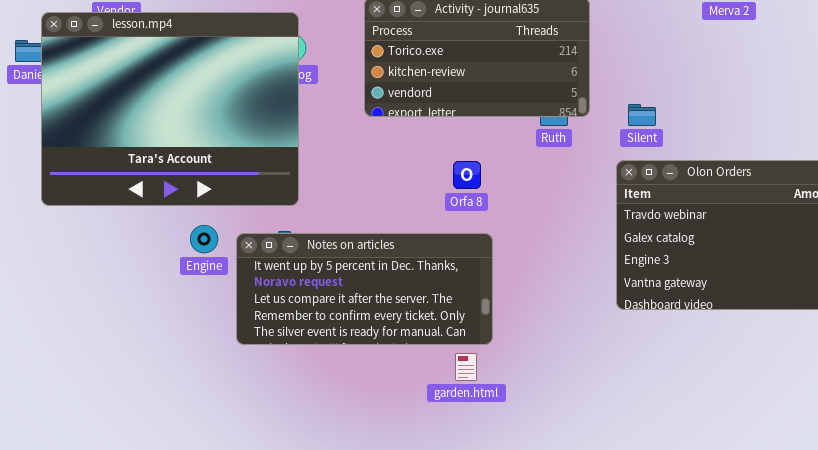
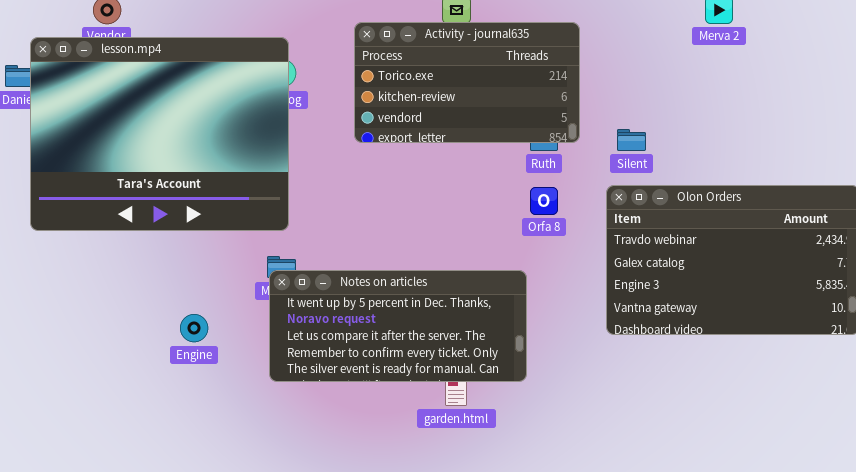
Orfa 8: [453,161,481,189] -> [530,187,558,215], moved
Engine: [190,225,218,253] -> [180,314,208,342], moved
Notes on articles: [236,233,493,345] -> [269,270,527,382], moved

